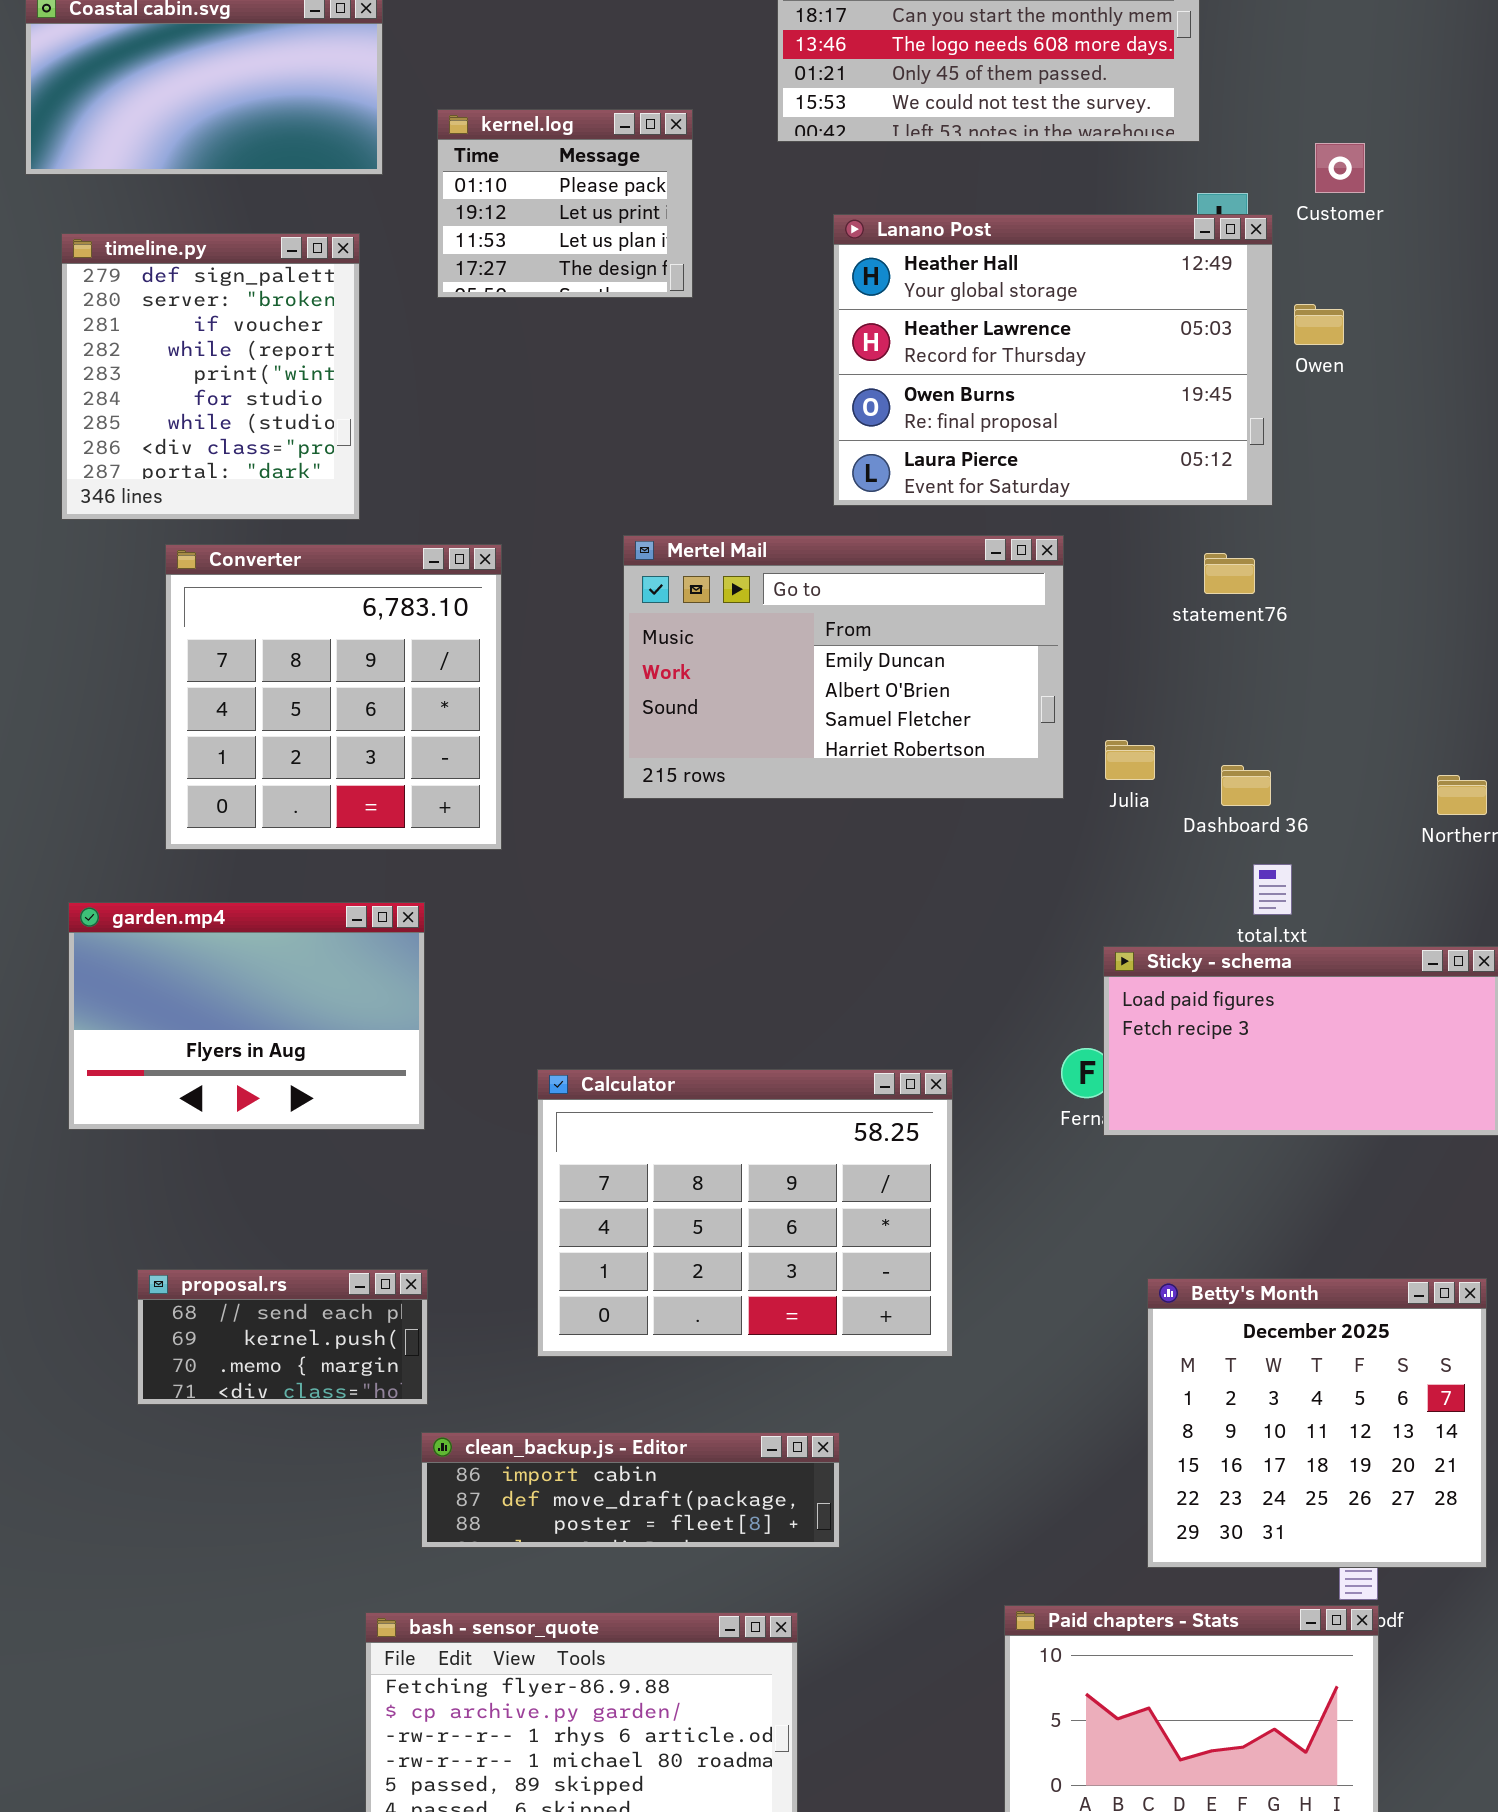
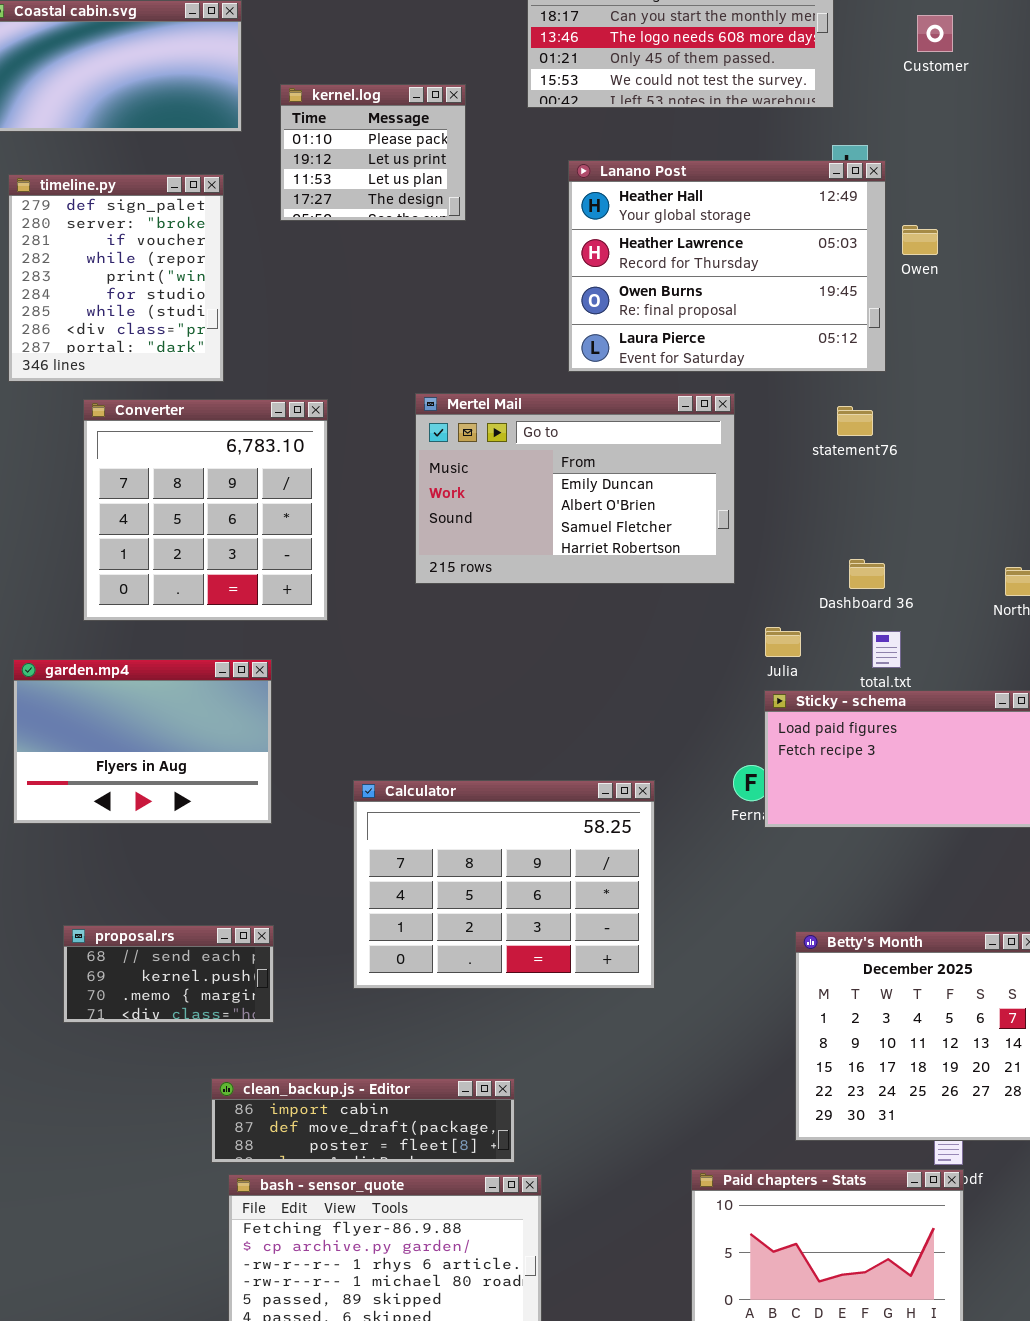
Customer: [1315,143,1365,193] -> [917,15,953,52], moved
Julia: [1105,740,1155,780] -> [765,627,801,657], moved
clean_backup.js - Editor: [421,1432,840,1548] -> [211,1078,515,1163], moved

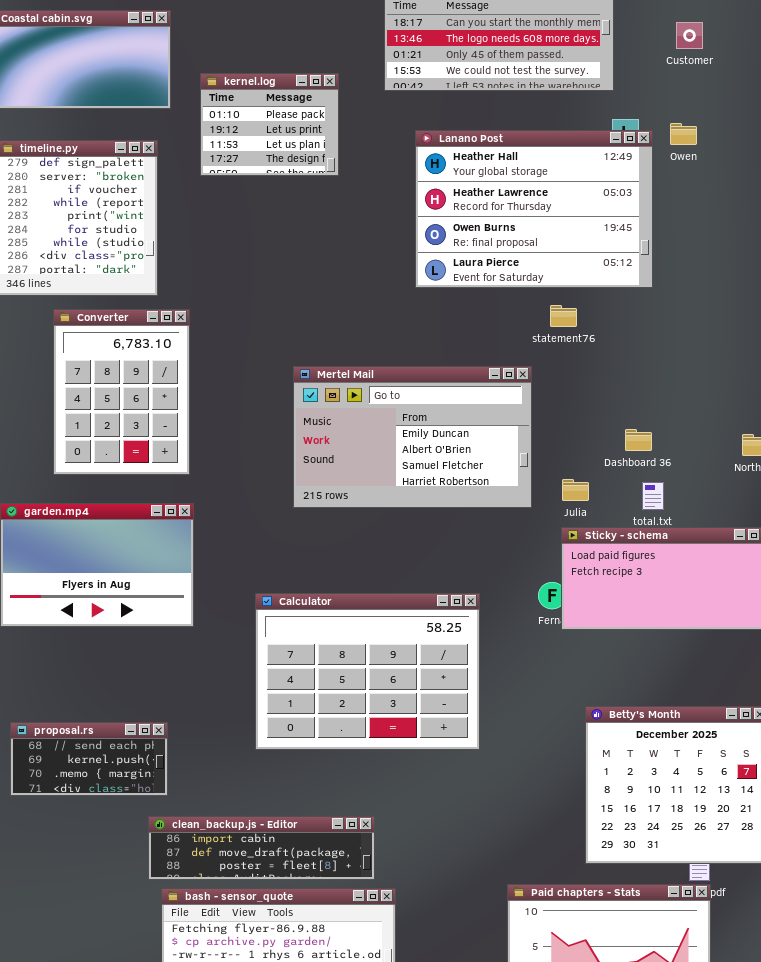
Owen: [902,225,938,255] -> [670,123,697,145], moved
Mertel Mail: [415,393,735,584] -> [293,366,532,508], moved
Converter: [83,399,328,621] -> [53,309,190,475], resized
statement76: [837,406,873,436] -> [550,305,577,327], moved
proposal.rs: [63,925,274,1023] -> [10,722,168,796], moved

